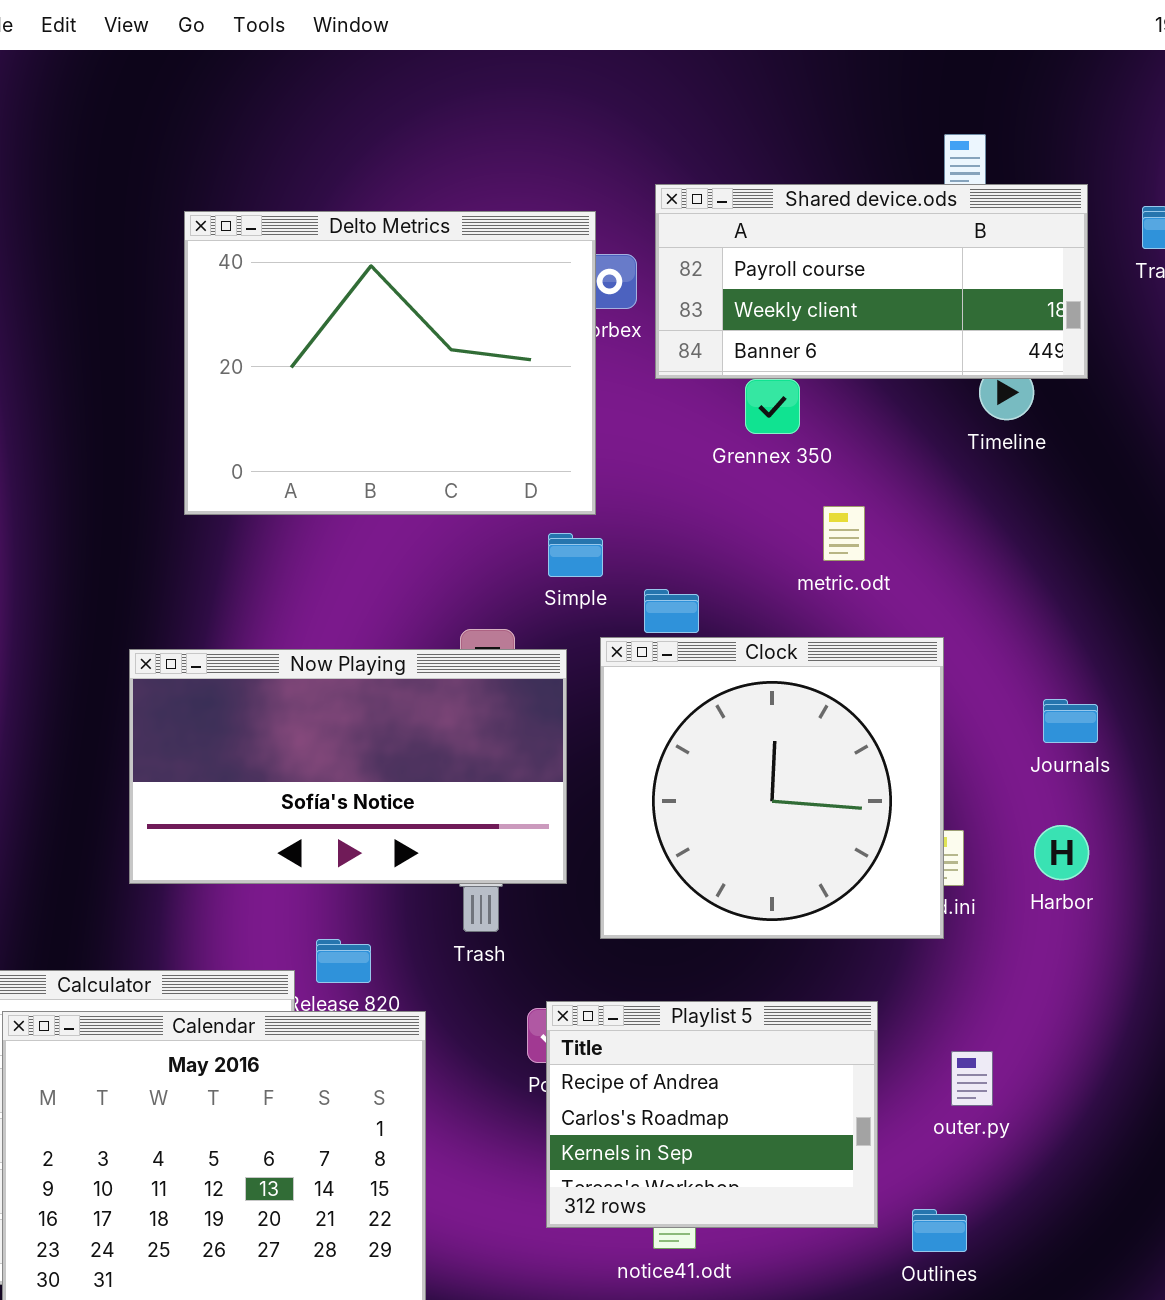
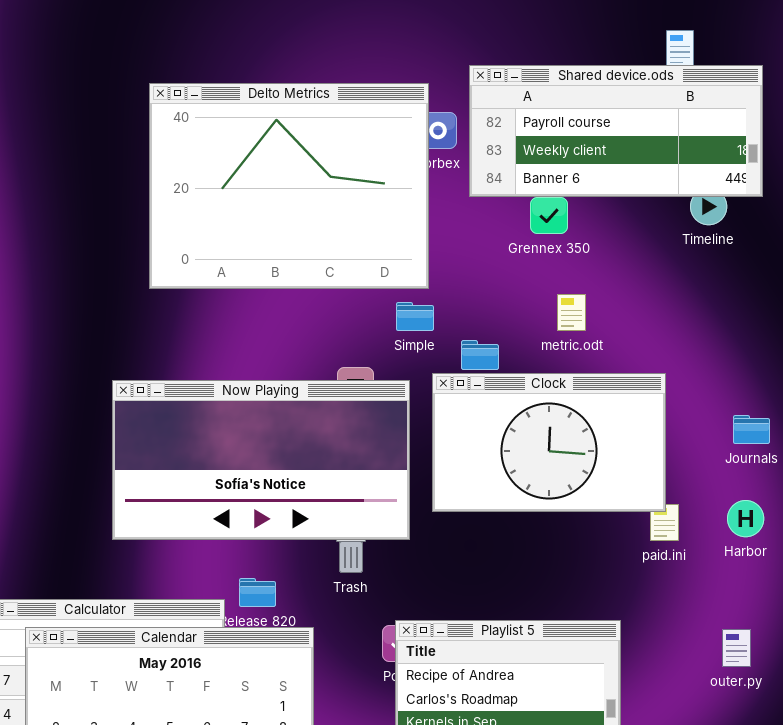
metric.odt: [823,506,865,561] -> [557,294,586,331], moved
Clock: [600,637,944,939] -> [432,373,666,512], resized
outer.py: [951,1051,993,1106] -> [722,629,751,667], moved

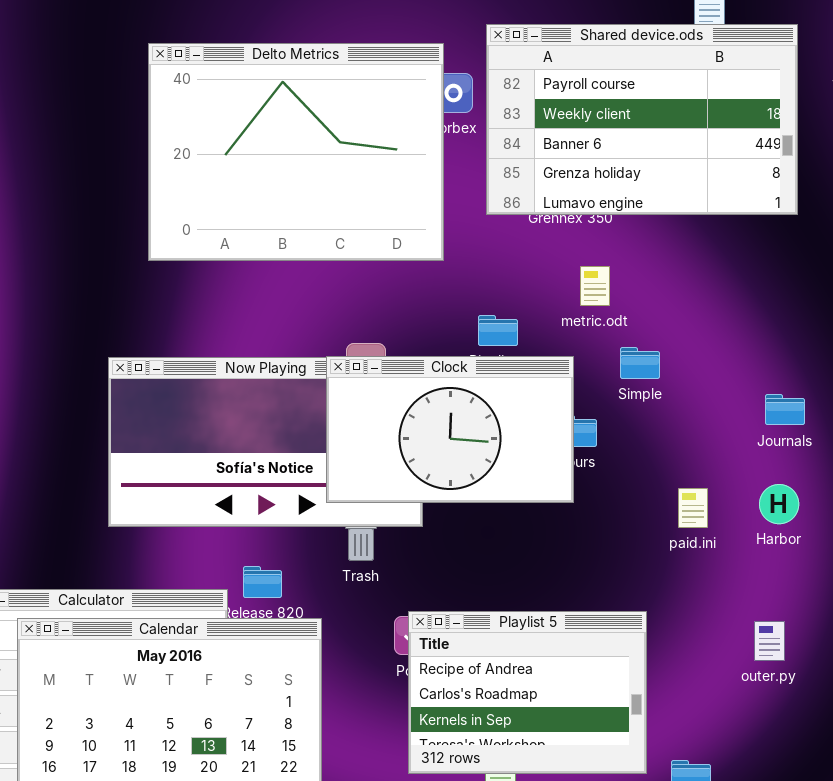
Shared device.ods: [469,65,763,197] -> [486,24,798,215], resized
Simple: [396,302,434,331] -> [620,347,660,379], moved
Clock: [432,373,666,512] -> [326,356,574,503], moved

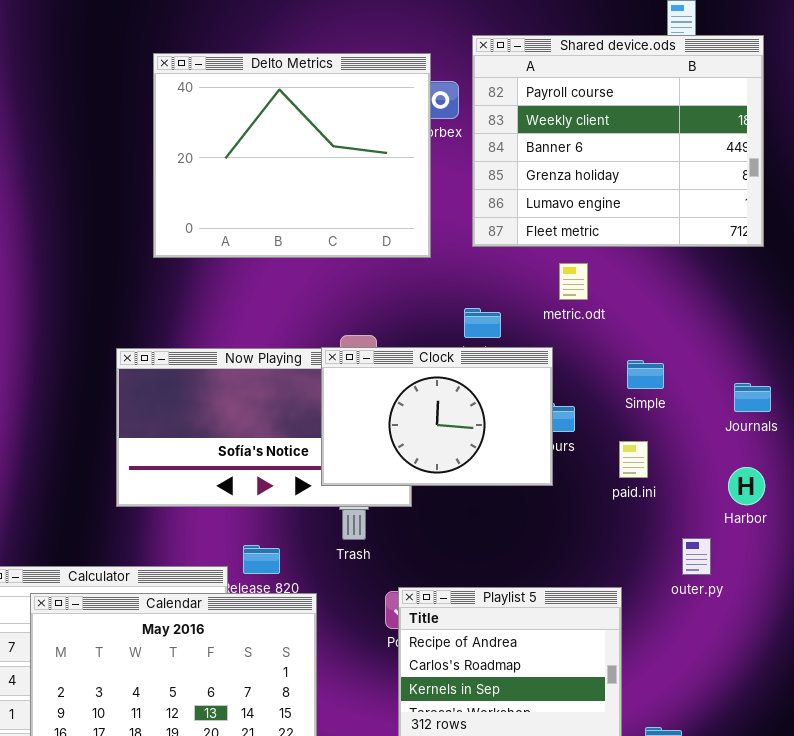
Shared device.ods: [486,24,798,215] -> [472,35,764,247], resized
Simple: [620,347,660,379] -> [627,360,664,389], moved
paid.ini: [678,488,708,528] -> [619,441,648,478], moved
outer.py: [754,621,785,661] -> [682,538,711,575], moved

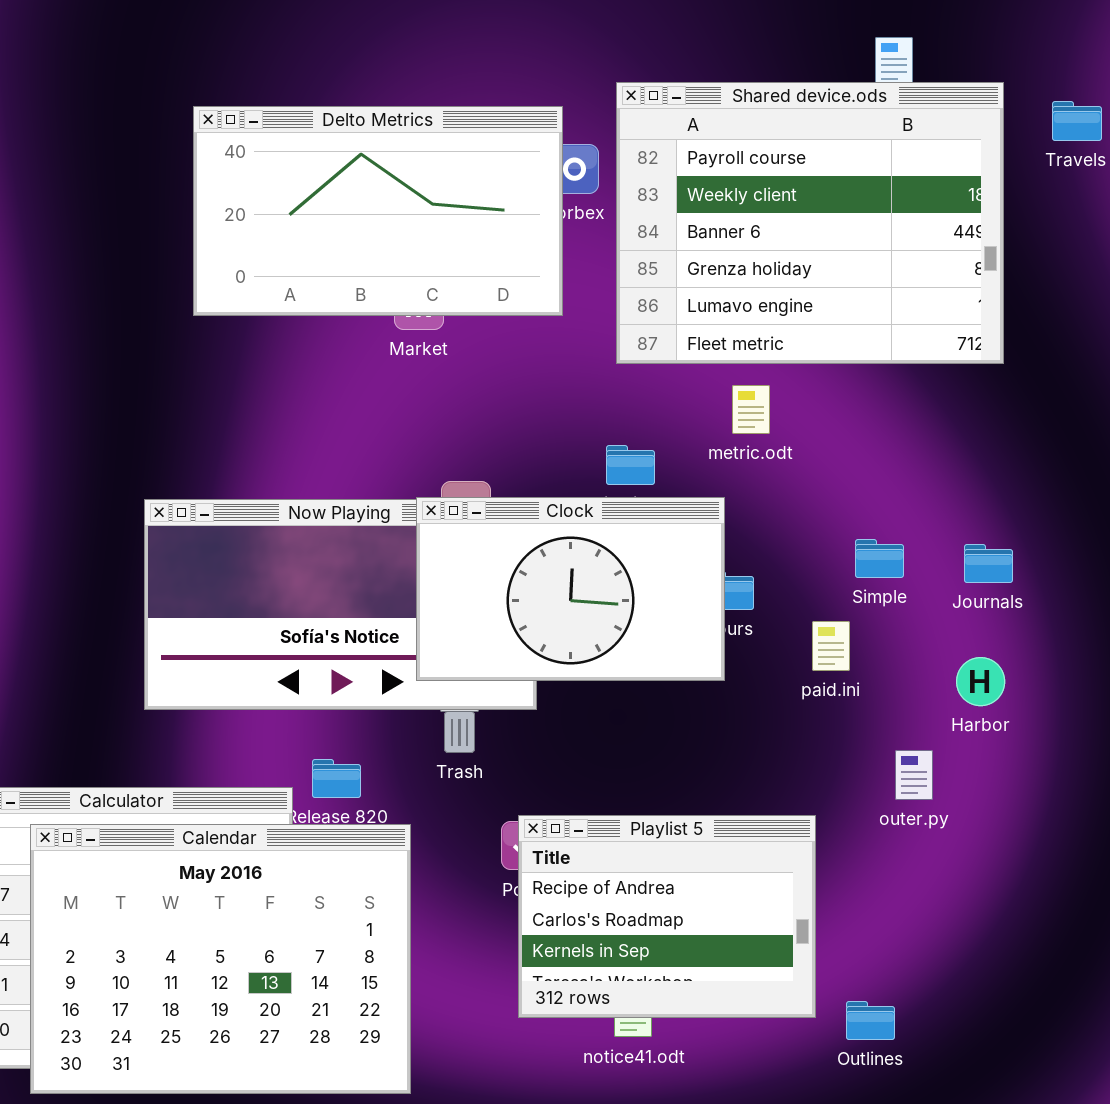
Delto Metrics: [153,53,431,258] -> [193,106,563,316], resized
Simple: [627,360,664,389] -> [855,539,904,578], moved

